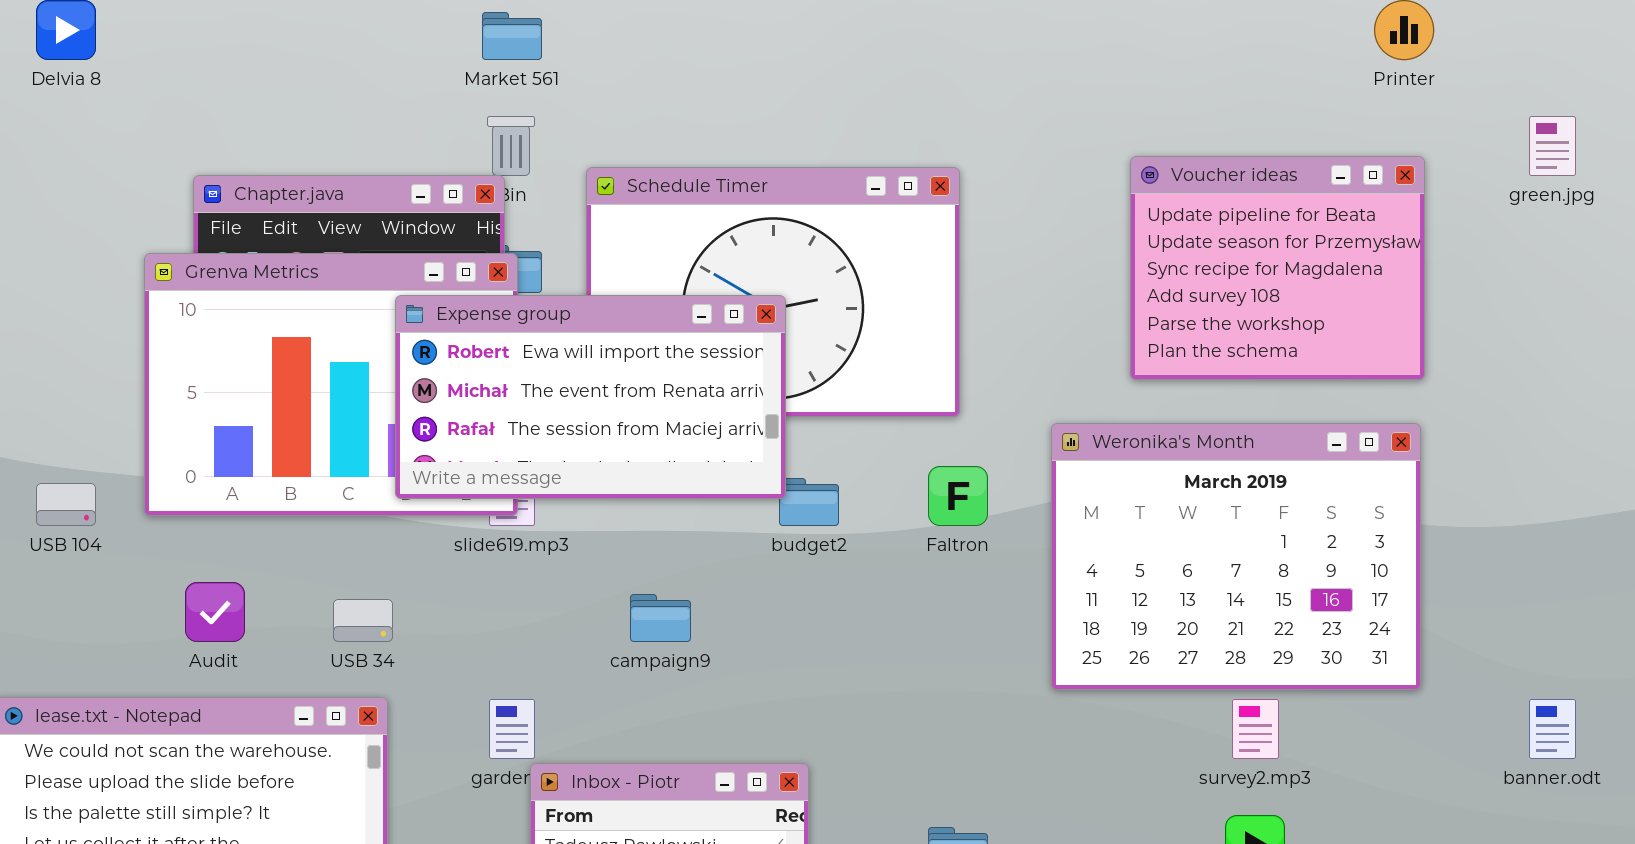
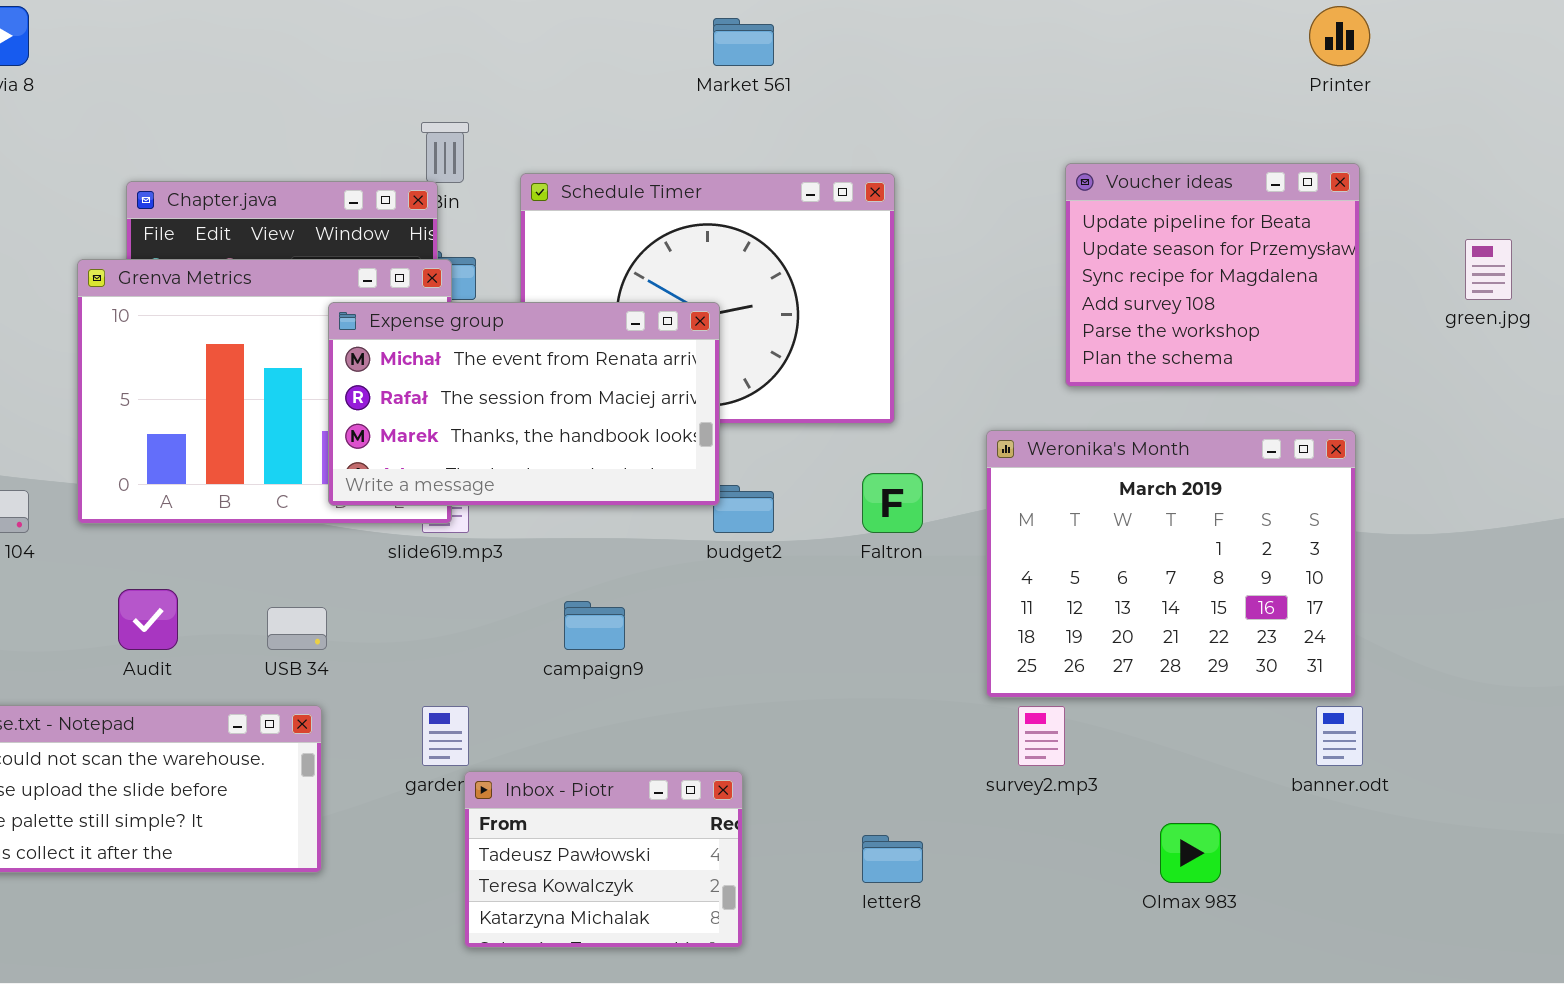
Market 561: [482,12,542,60] -> [713,18,774,66], moved
green.jpg: [1529,116,1576,176] -> [1465,239,1512,300], moved
Expense group: [395,295,786,499] -> [328,302,720,506], scrolled down 1 row
survey2.mp3: [1232,699,1279,759] -> [1018,706,1065,766], moved
banner.odt: [1529,699,1576,759] -> [1316,706,1363,766], moved

